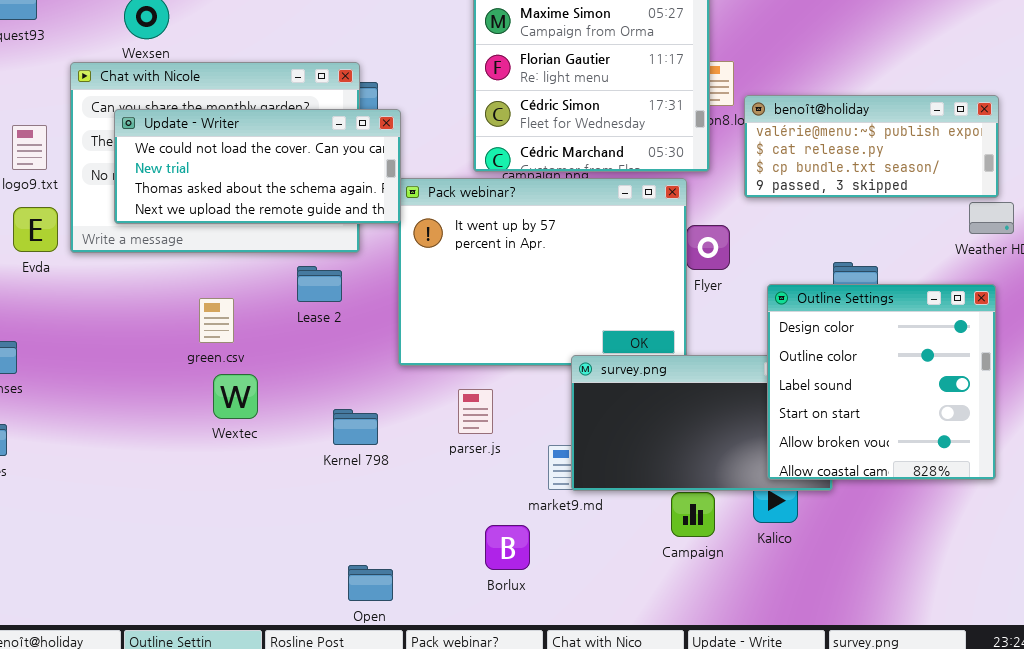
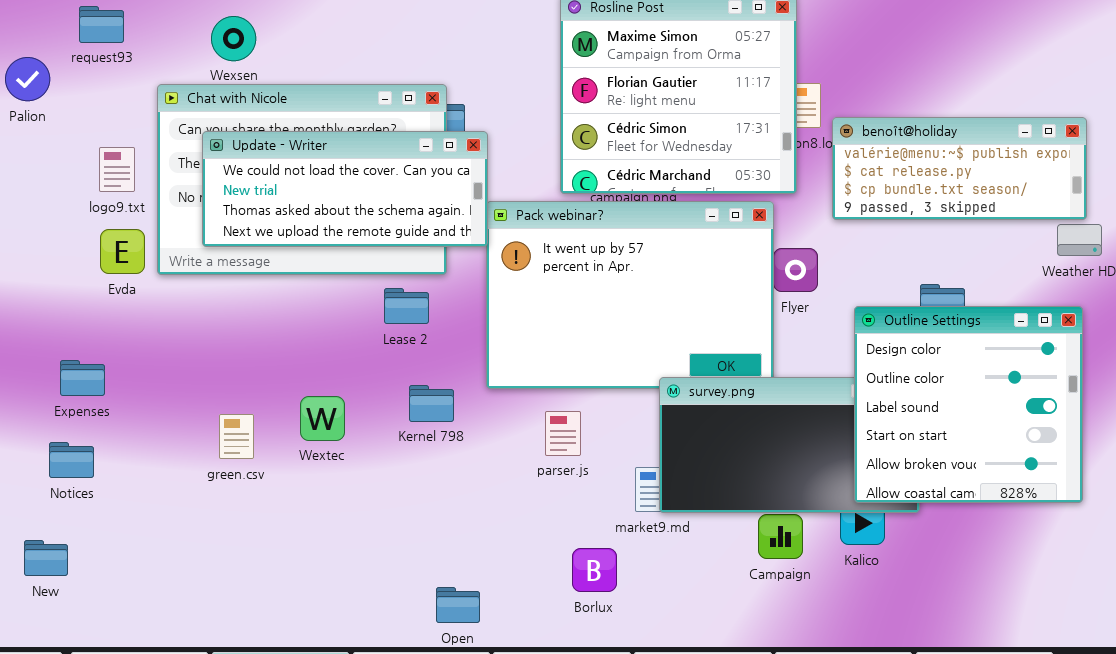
green.csv: [199,298,234,343] -> [219,414,254,459], moved
Kernel 798: [333,409,378,445] -> [409,385,454,422], moved

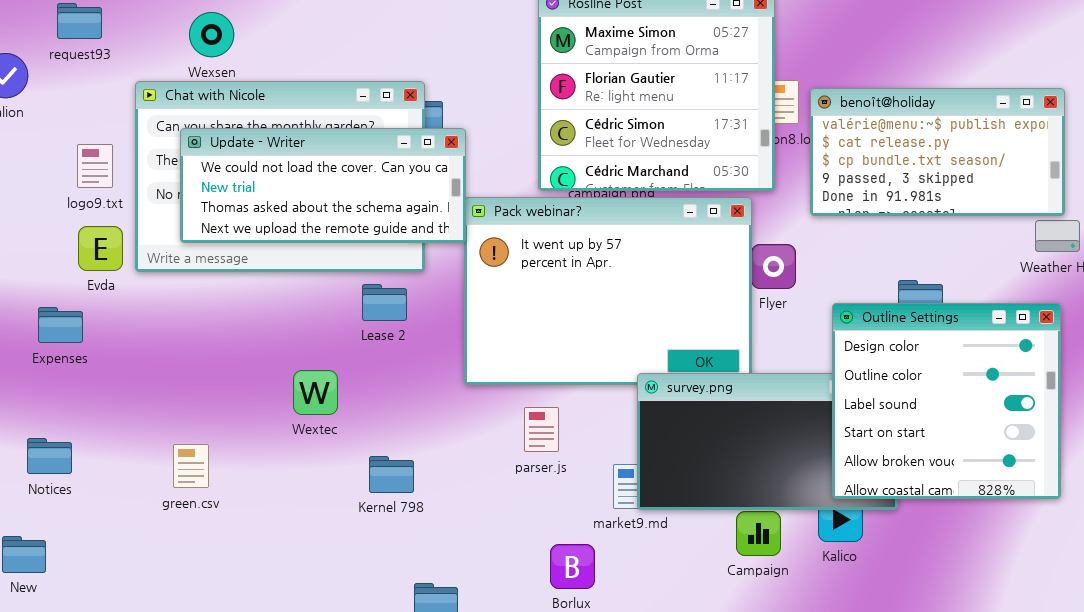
benoît@holiday: [832,117,1087,220] -> [810,88,1065,216], resized
Expenses: [60,360,105,396] -> [38,307,83,343], moved
Kernel 798: [409,385,454,422] -> [369,456,414,493], moved
Wextec: [300,396,345,441] -> [293,370,338,415], moved
green.csv: [219,414,254,459] -> [173,444,209,488], moved

